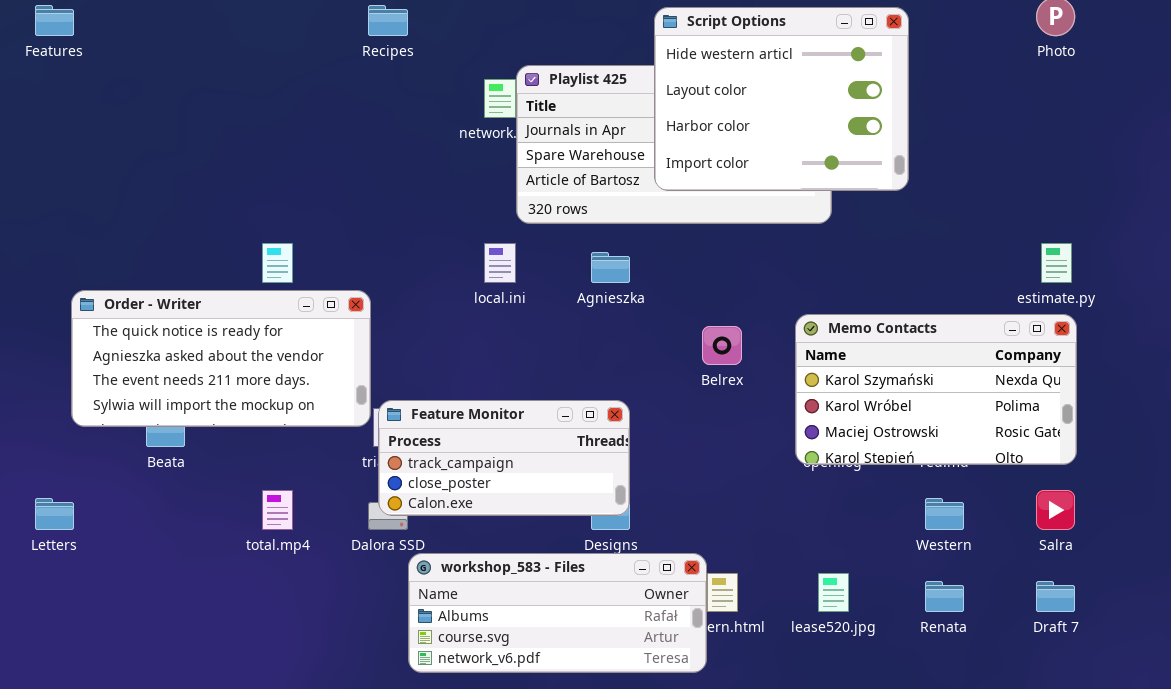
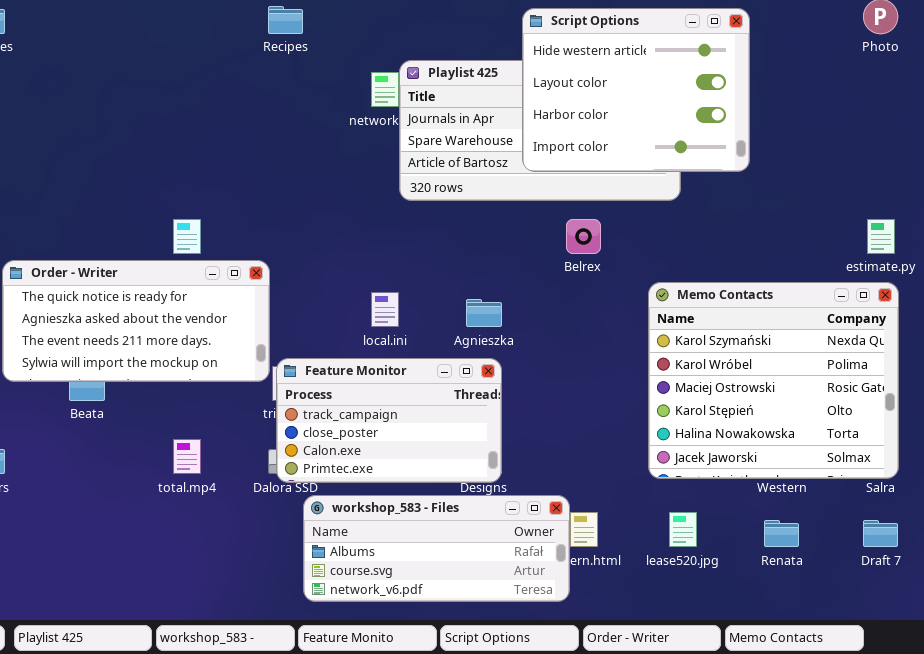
local.ini: [484,243,516,283] -> [371,292,399,327], moved
Agnieszka: [591,252,630,283] -> [466,299,502,327], moved
Memo Contacts: [795,314,1077,465] -> [648,282,899,479], resized
Belrex: [702,326,742,365] -> [566,219,601,254], moved
Feature Monitor: [378,400,630,516] -> [276,358,502,483], resized

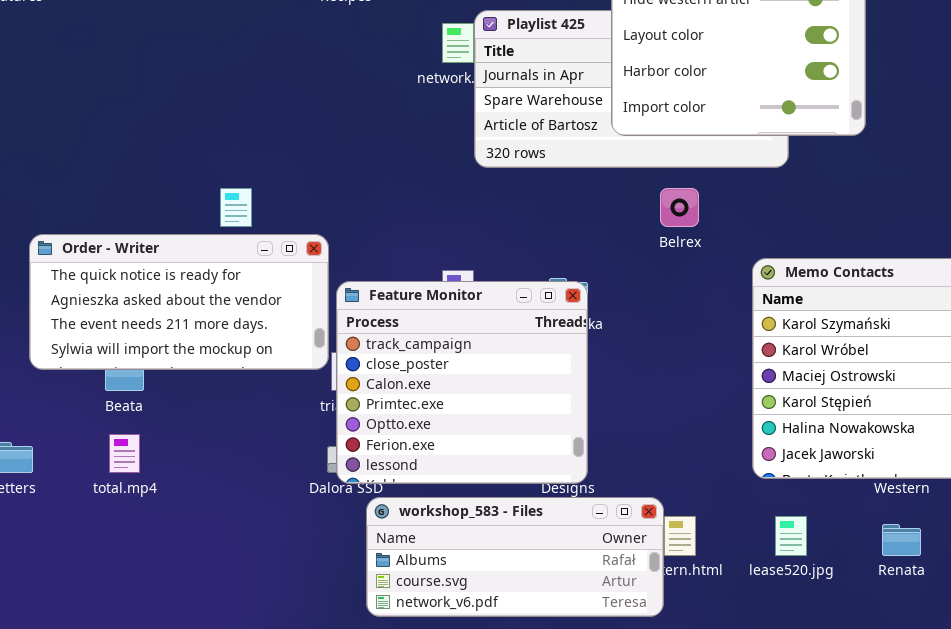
Feature Monitor: [276,358,502,483] -> [336,281,588,484], resized
total.mp4: [173,439,201,474] -> [109,434,140,473], moved

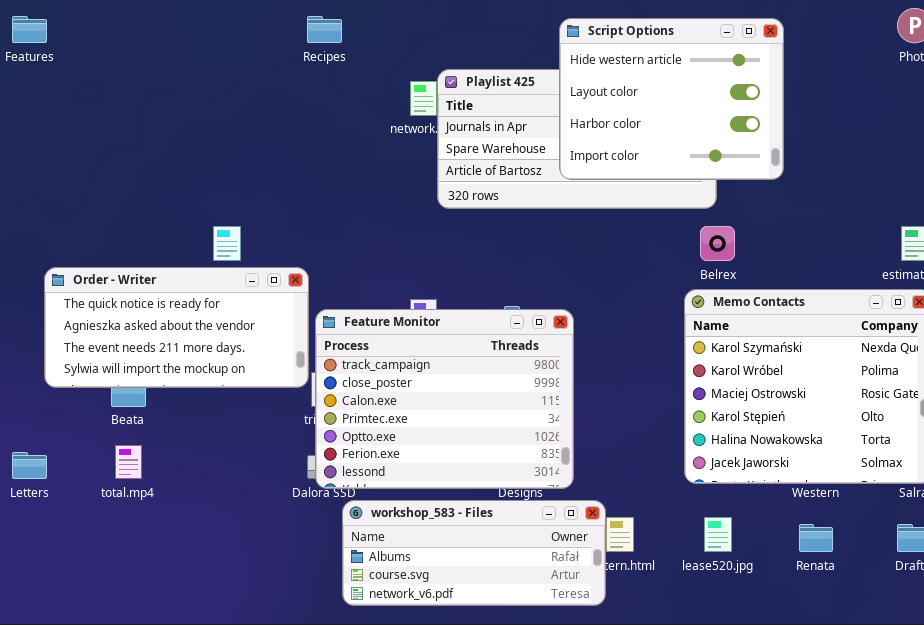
Belrex: [660,188,699,227] -> [700,226,735,261], moved
Feature Monitor: [336,281,588,484] -> [315,309,574,489], resized

